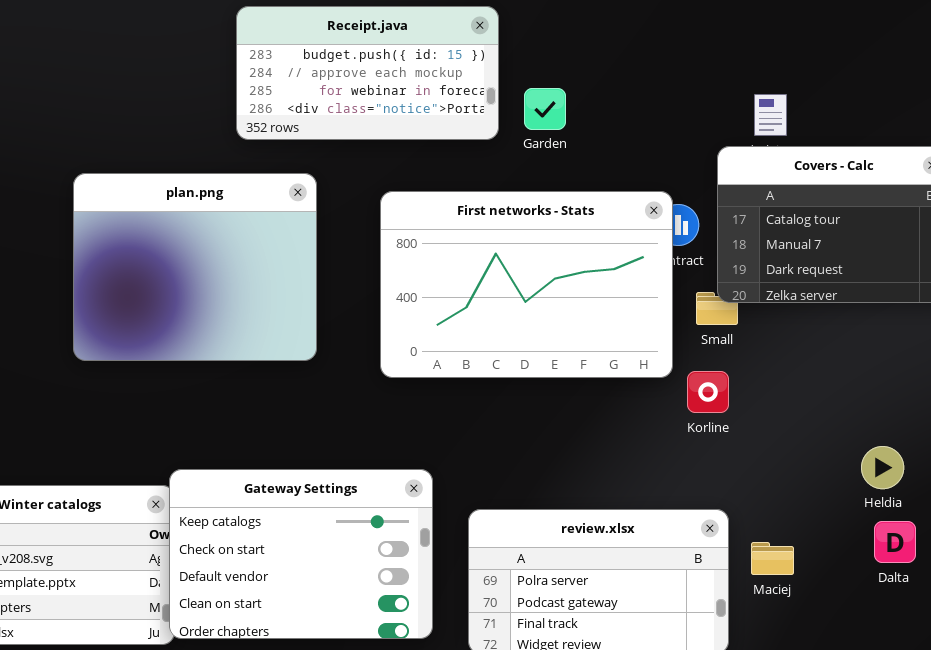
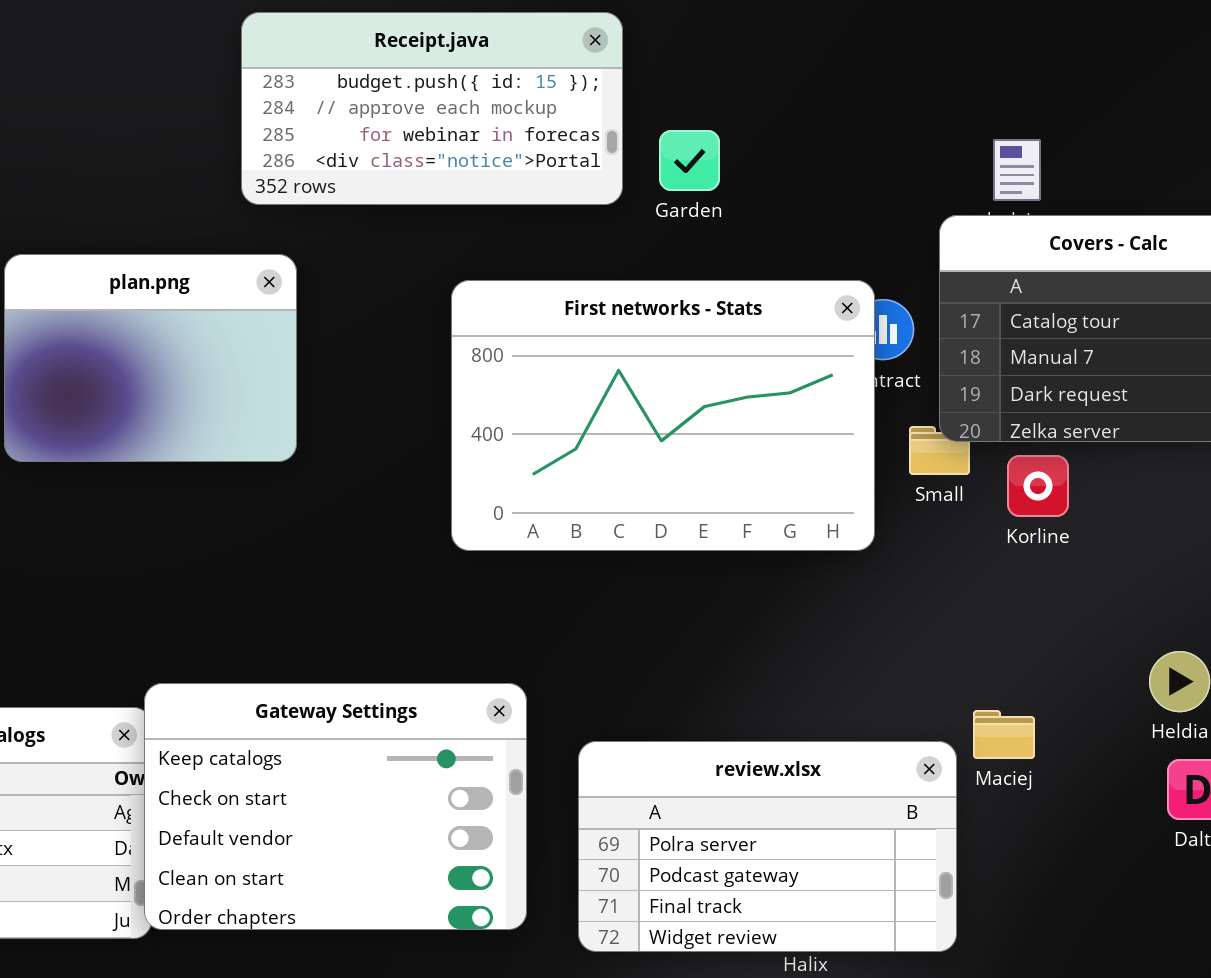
plan.png: [73,173,317,361] -> [4,254,297,462], resized
Korline: [687,371,729,413] -> [1007,455,1069,517], moved
Maciej: [751,542,794,575] -> [973,710,1035,759], moved

